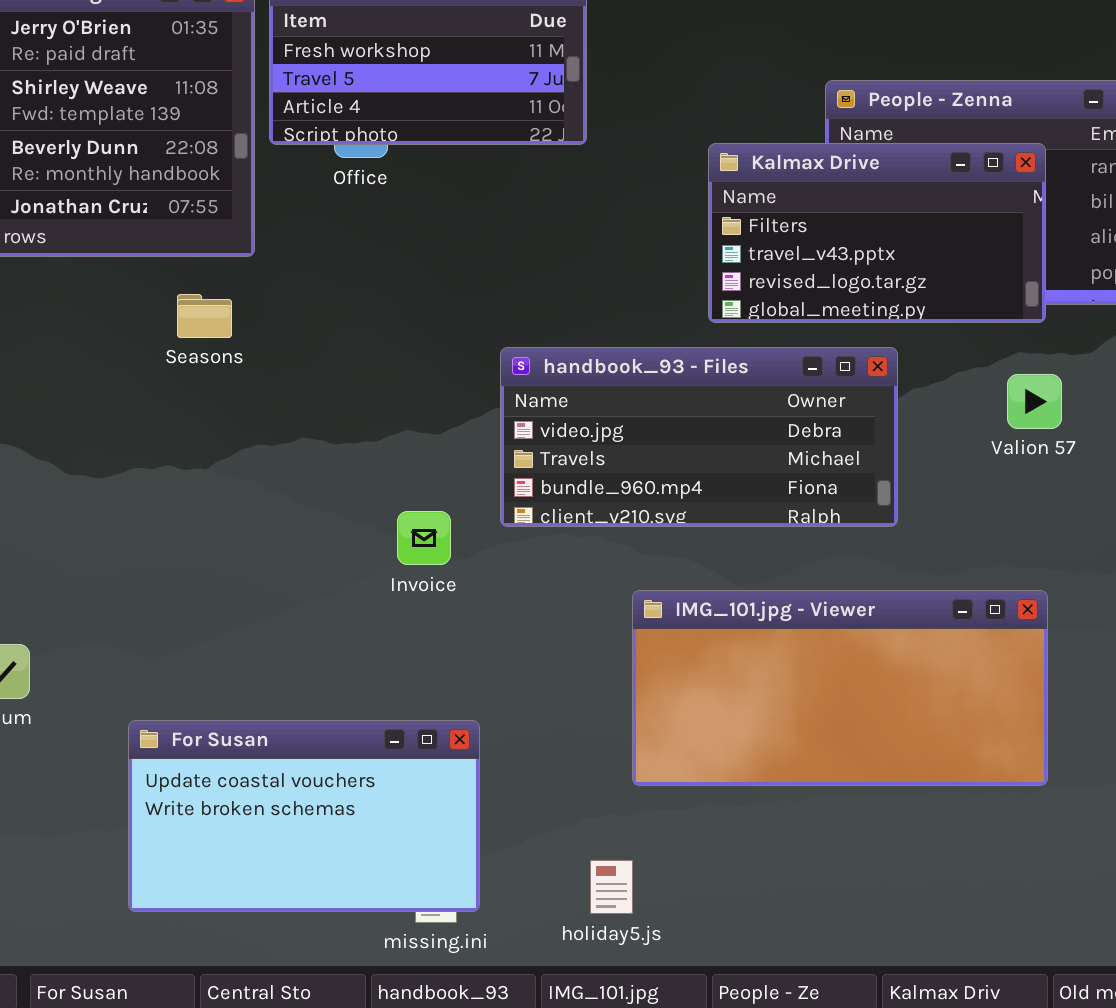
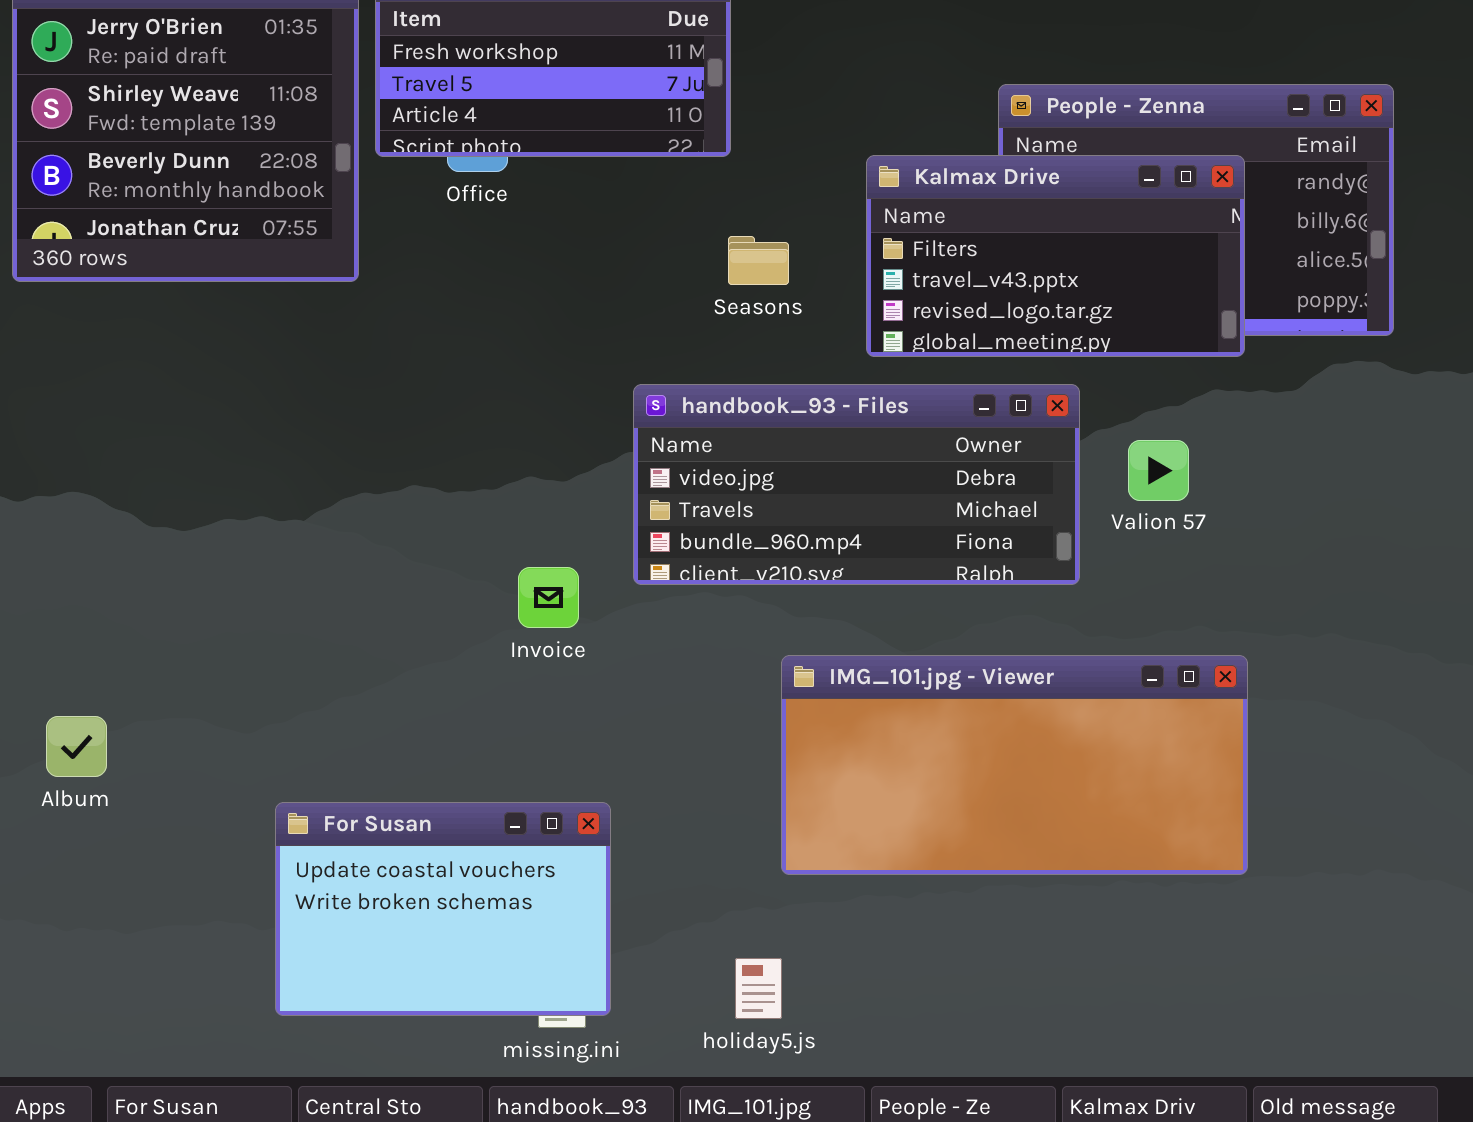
Seasons: [177,294,232,338] -> [728,236,789,285], moved
Valion 57: [1007,374,1062,429] -> [1128,440,1189,501], moved
For Susan: [128,720,480,912] -> [275,802,611,1016], resized

